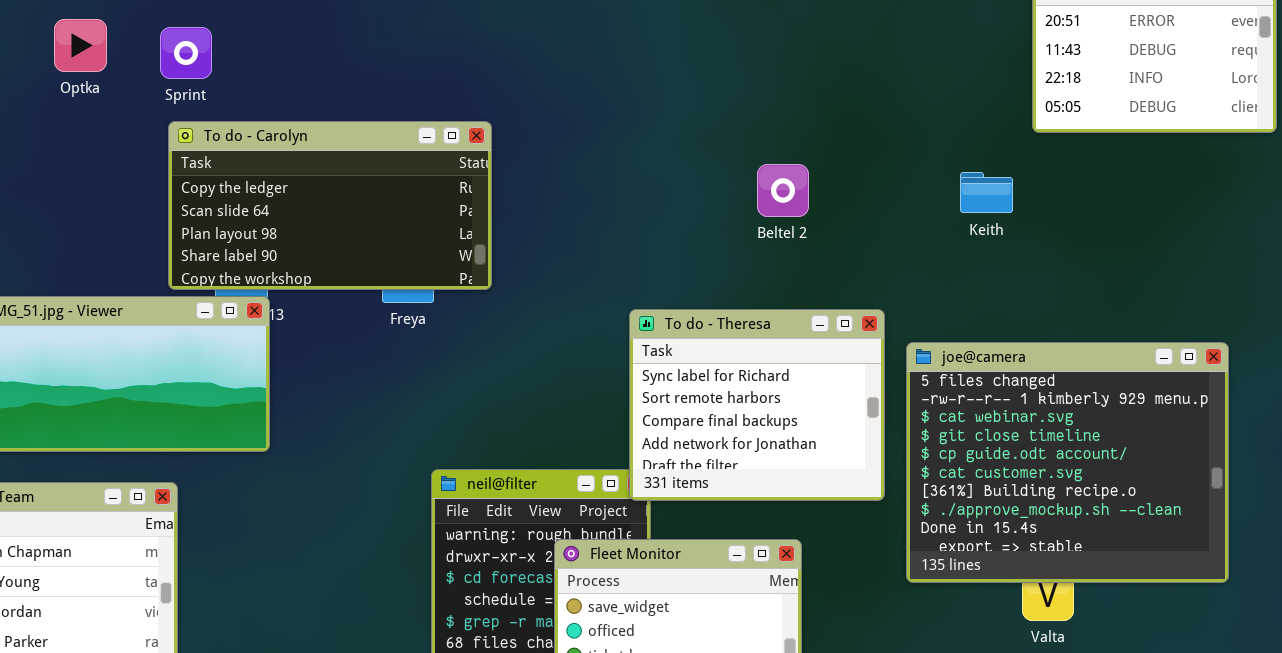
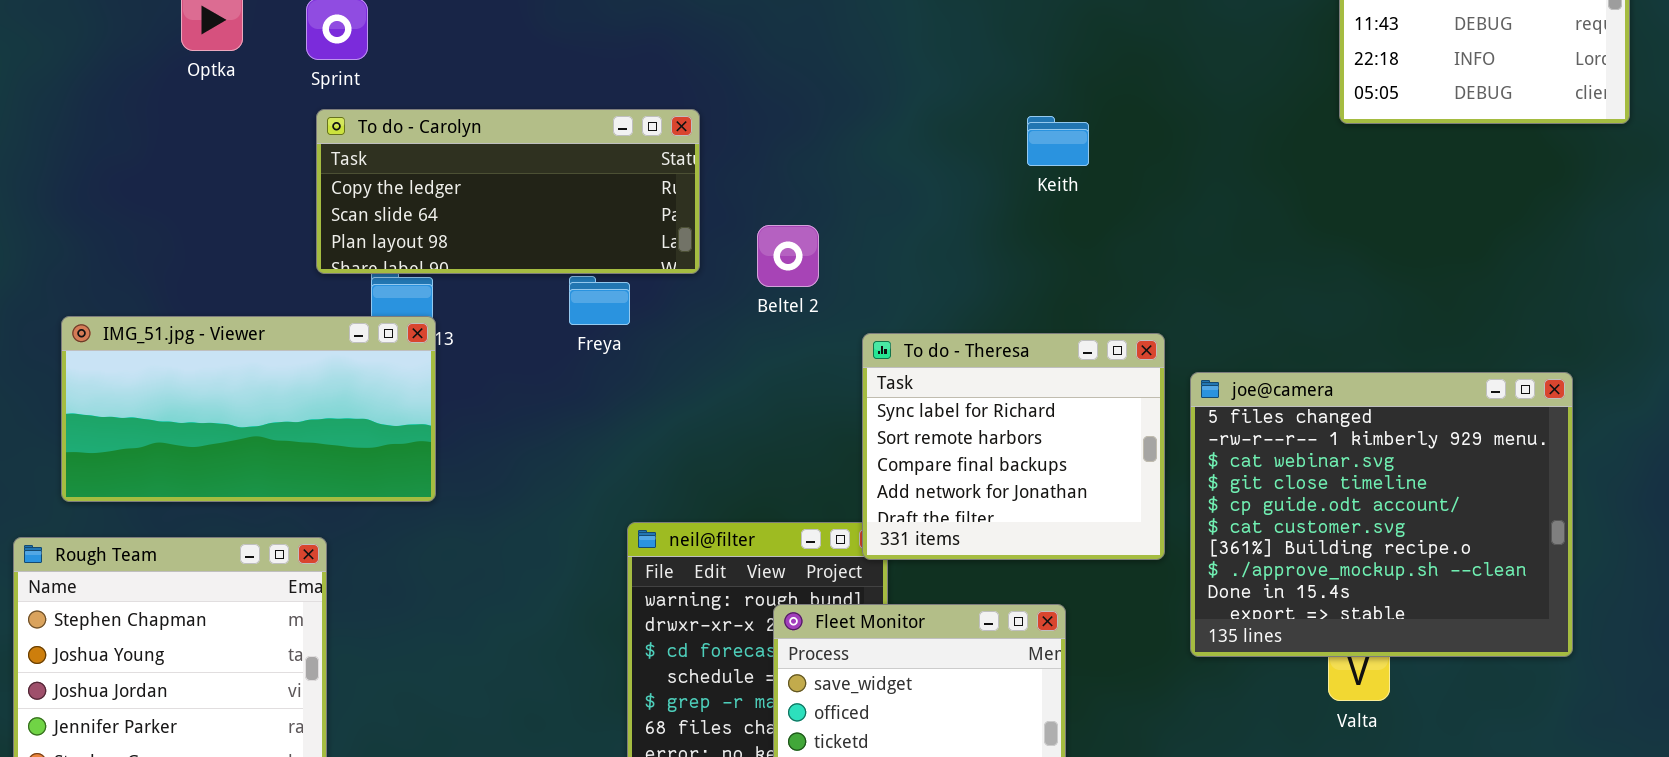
To do - Carolyn: [168,121,492,290] -> [316,109,700,274], resized
Beltel 2: [757,164,809,217] -> [757,225,819,287], moved
Keith: [960,172,1013,213] -> [1027,116,1089,166], moved

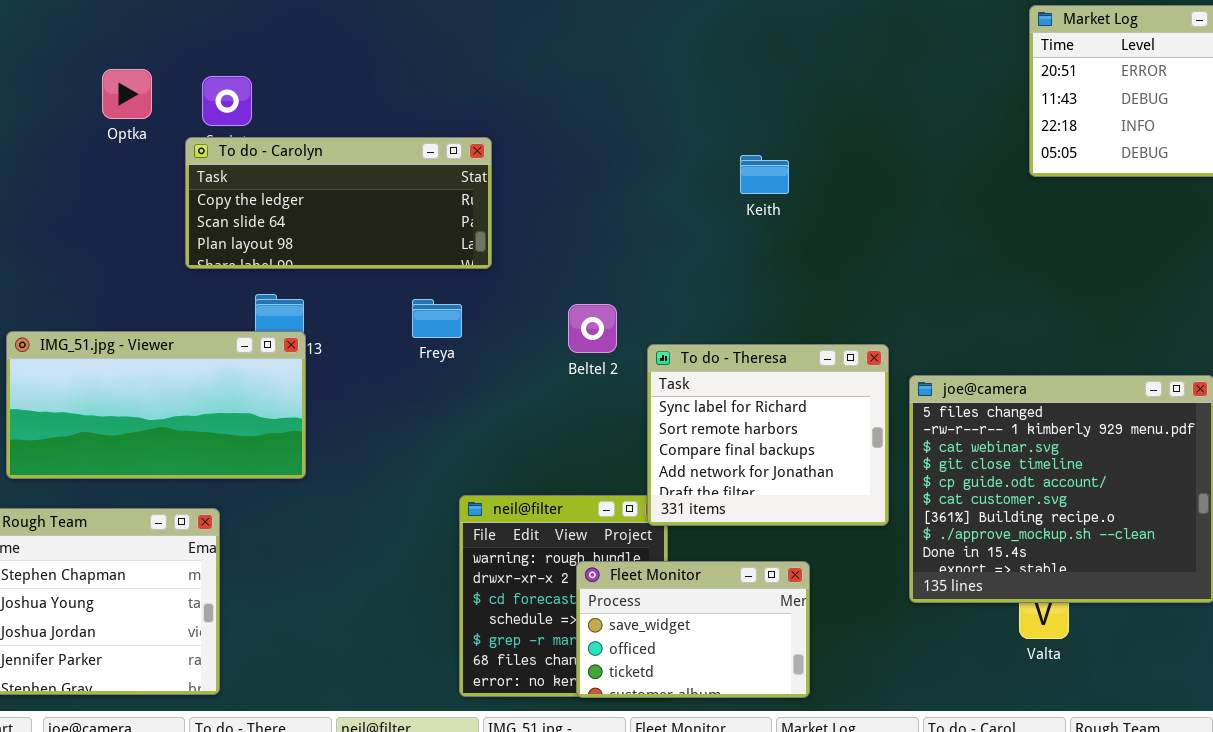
To do - Carolyn: [316,109,700,274] -> [185,137,492,269], moved
Keith: [1027,116,1089,166] -> [740,155,789,194], moved
Beltel 2: [757,225,819,287] -> [568,304,617,353], moved

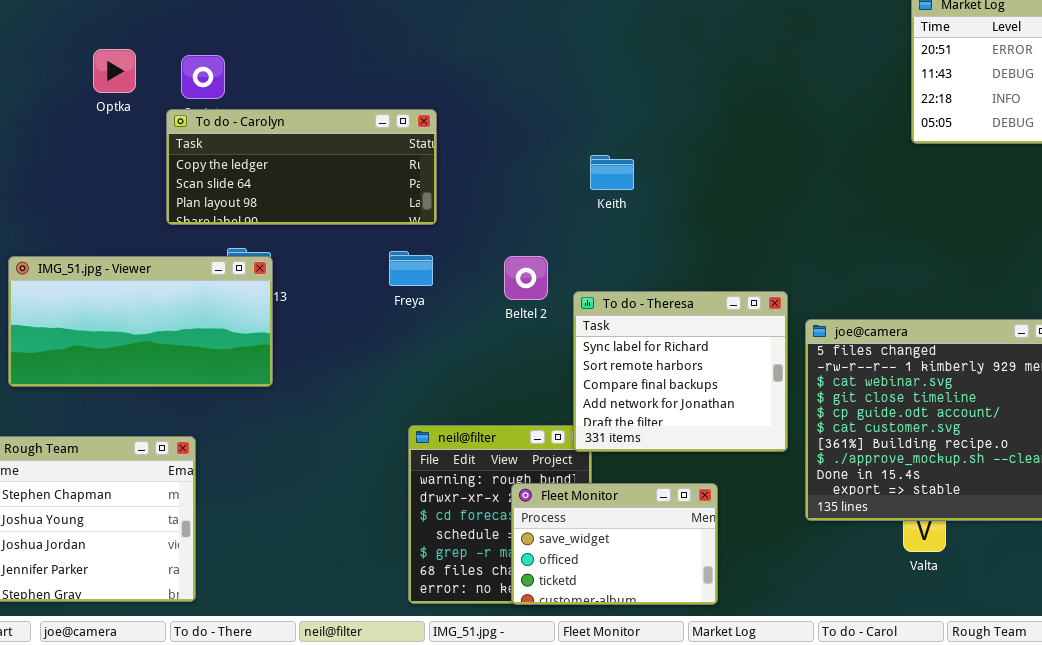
Keith: [740,155,789,194] -> [590,155,634,190], moved
Freya: [412,299,462,338] -> [389,251,433,286], moved
IMG_51.jpg - Viewer: [6,331,306,479] -> [8,256,273,387], moved

